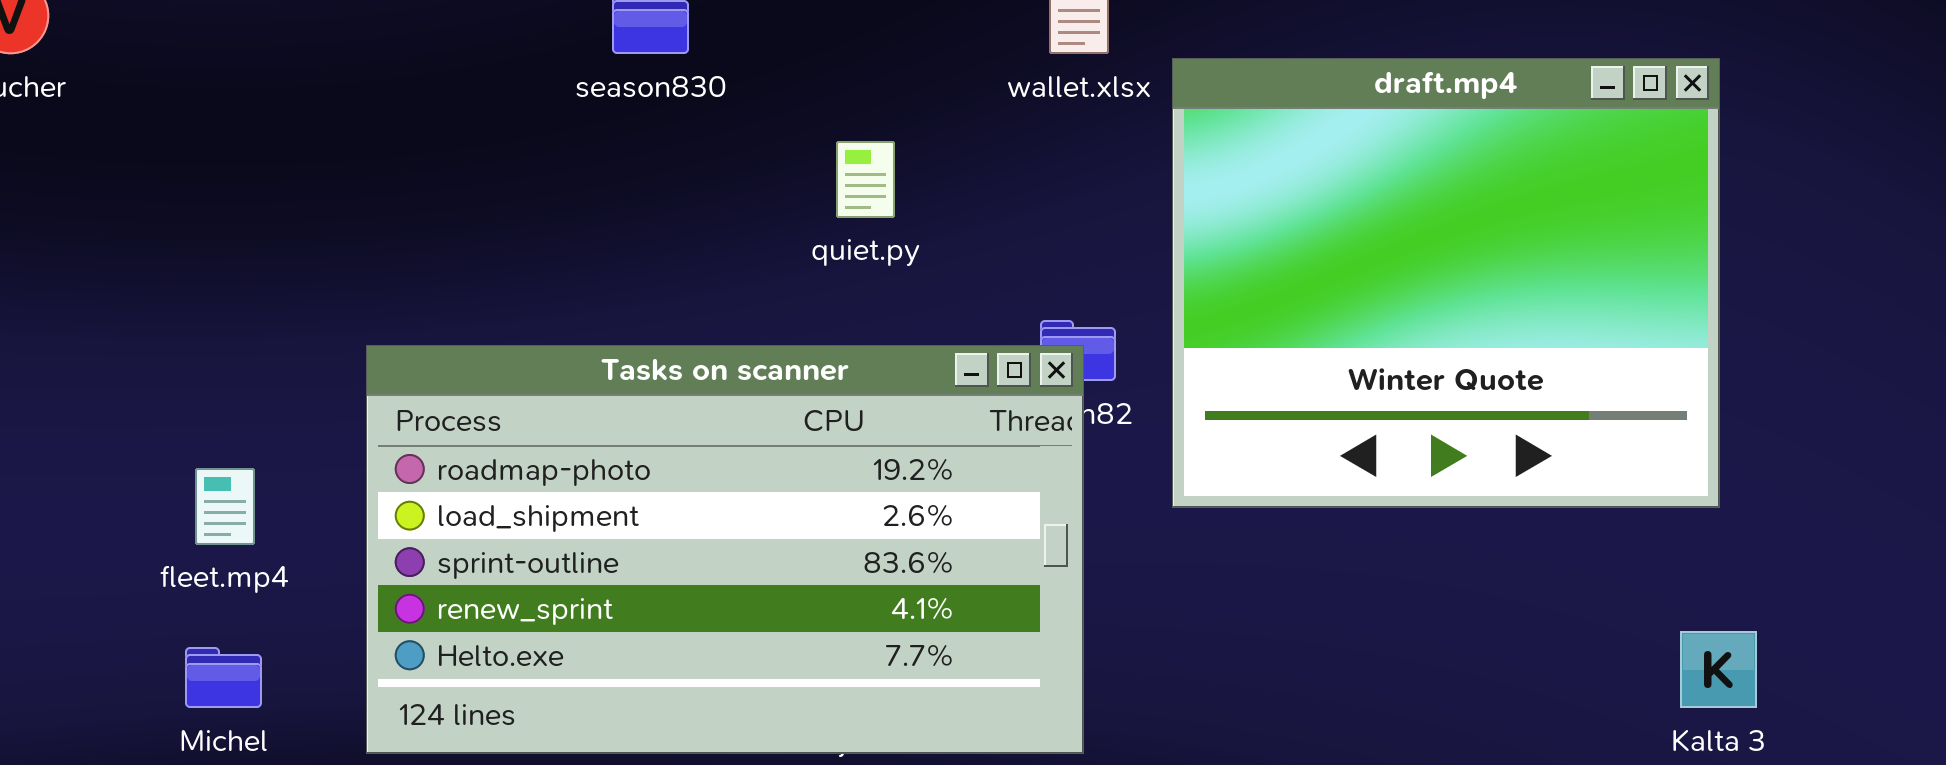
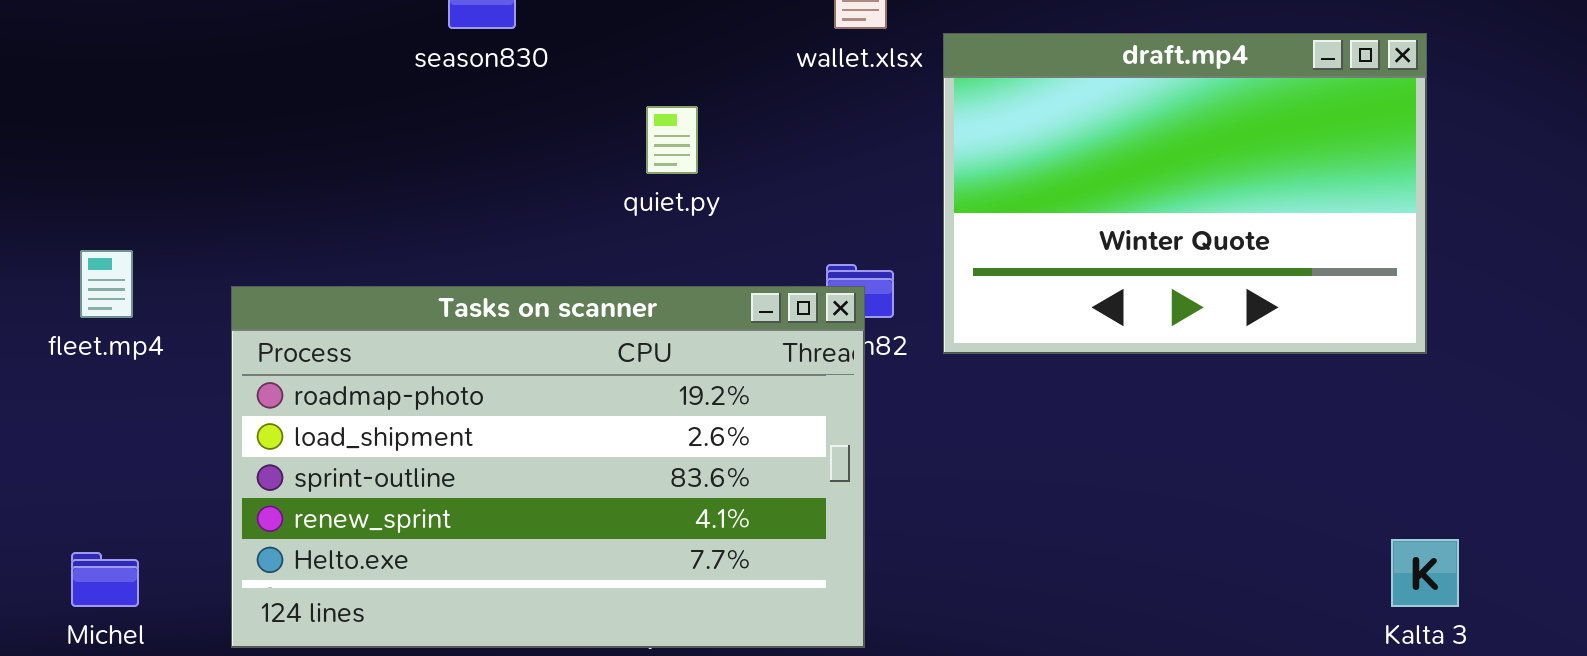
draft.mp4: [1172,58,1720,508] -> [943,33,1427,354], resized
fleet.mp4: [195,468,255,545] -> [80,250,133,318], moved

